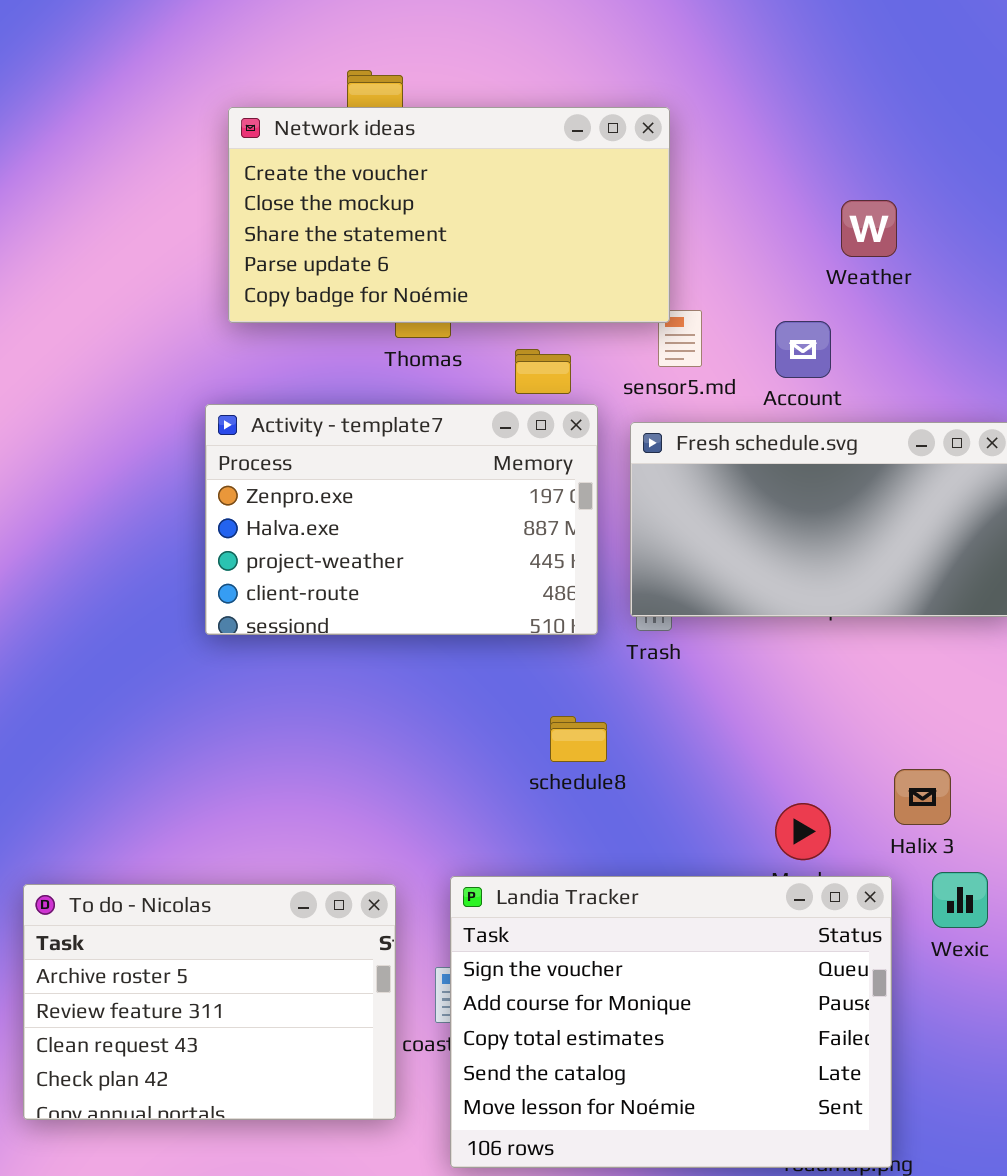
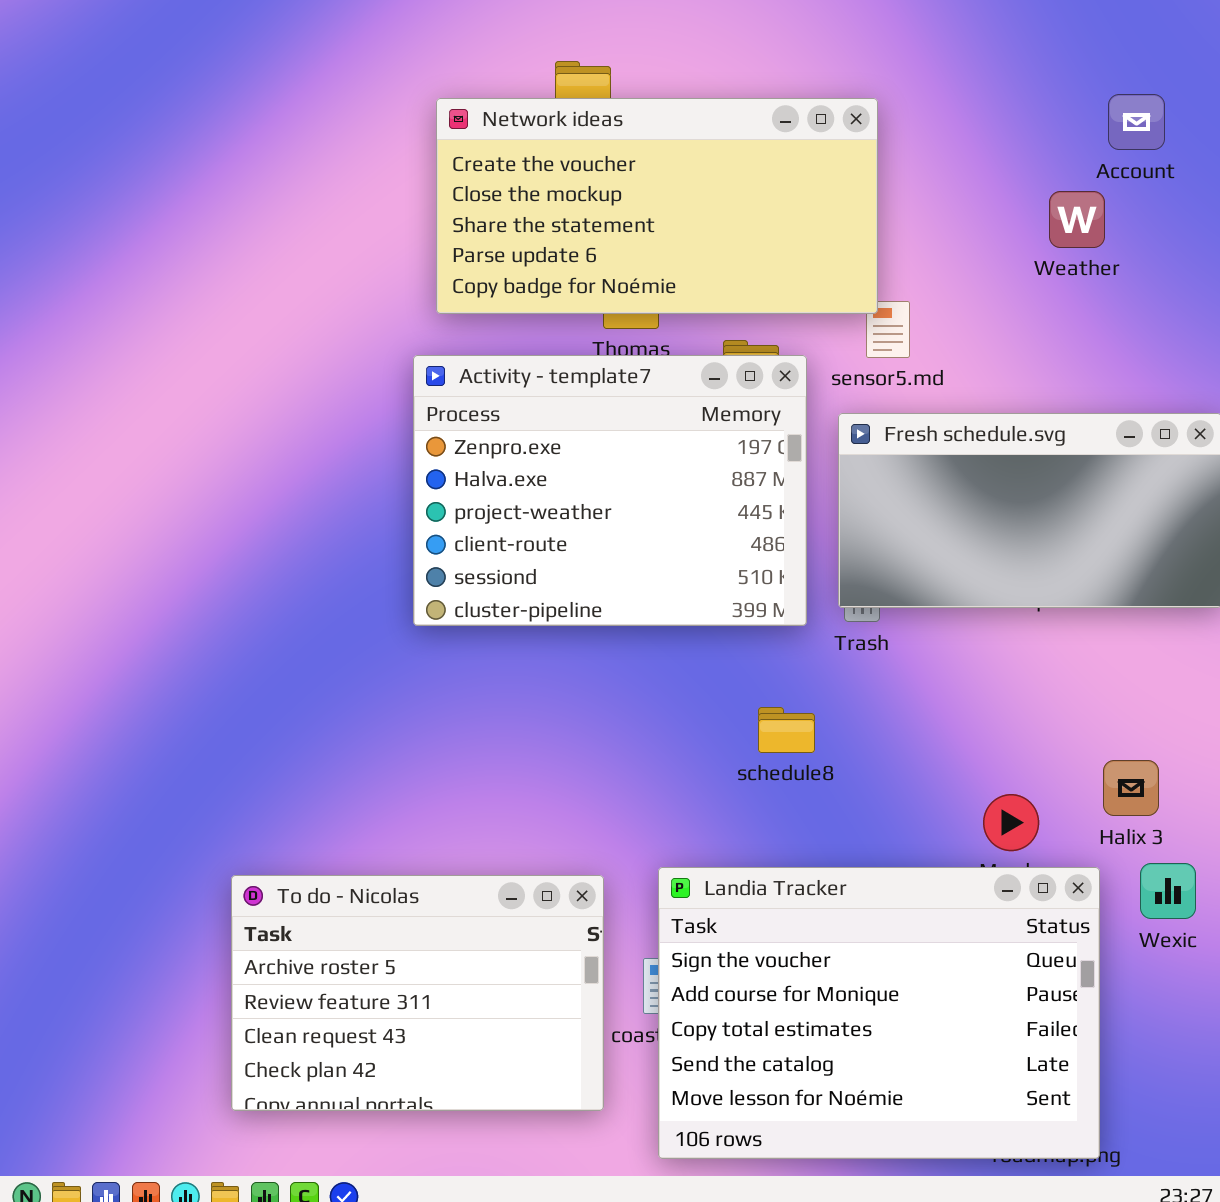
Account: [775,321,831,378] -> [1108,94,1165,150], moved
Activity - template7: [205,404,598,635] -> [413,355,807,626], resized

